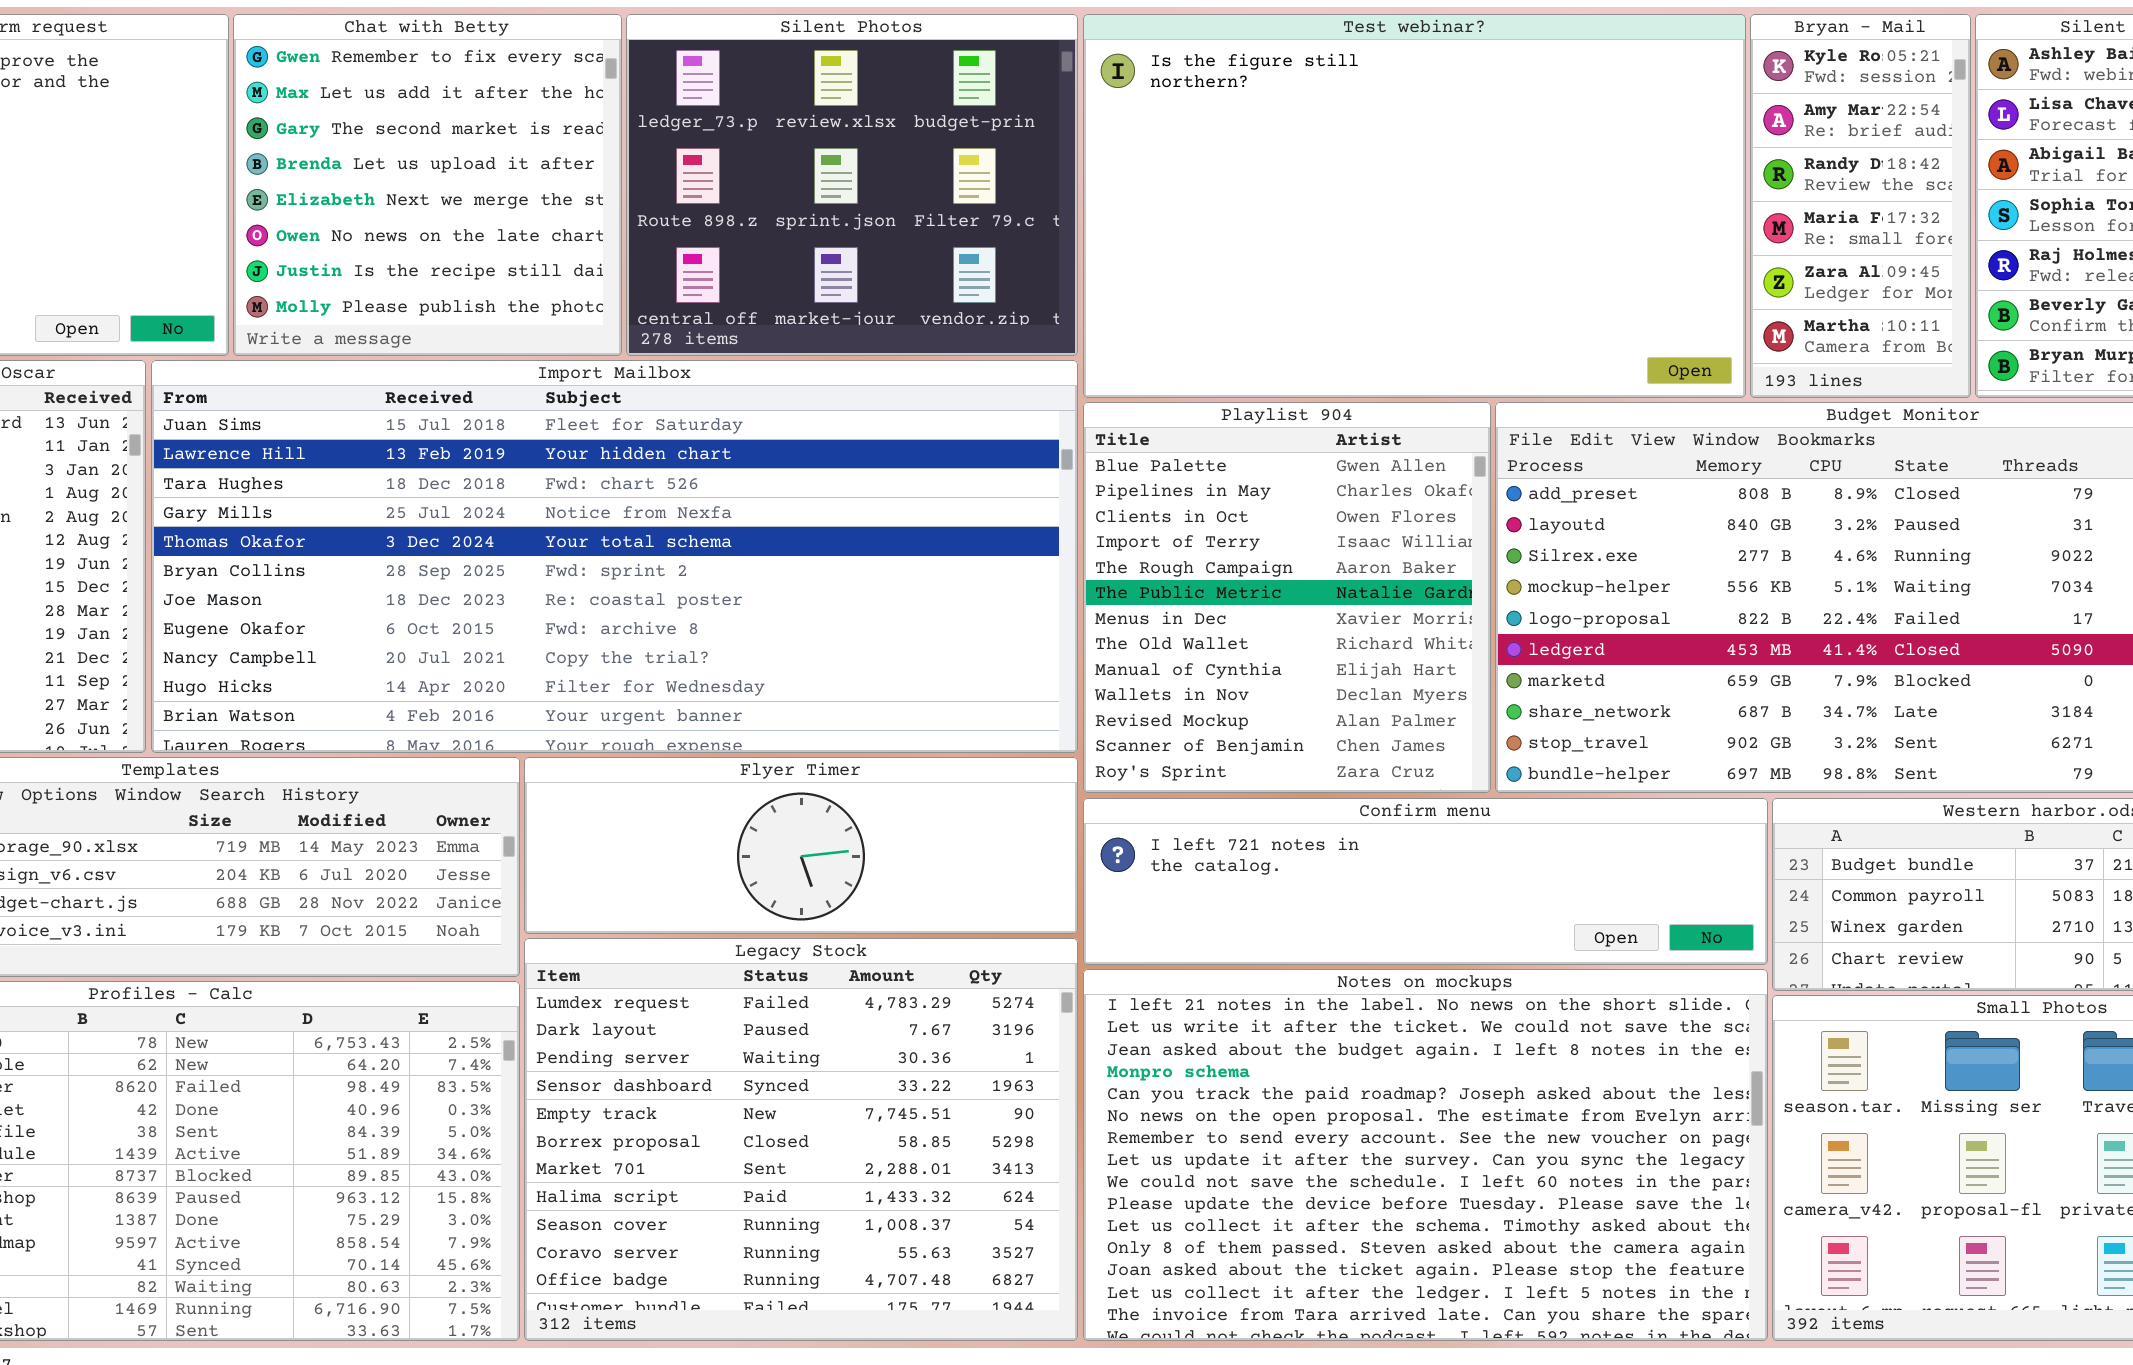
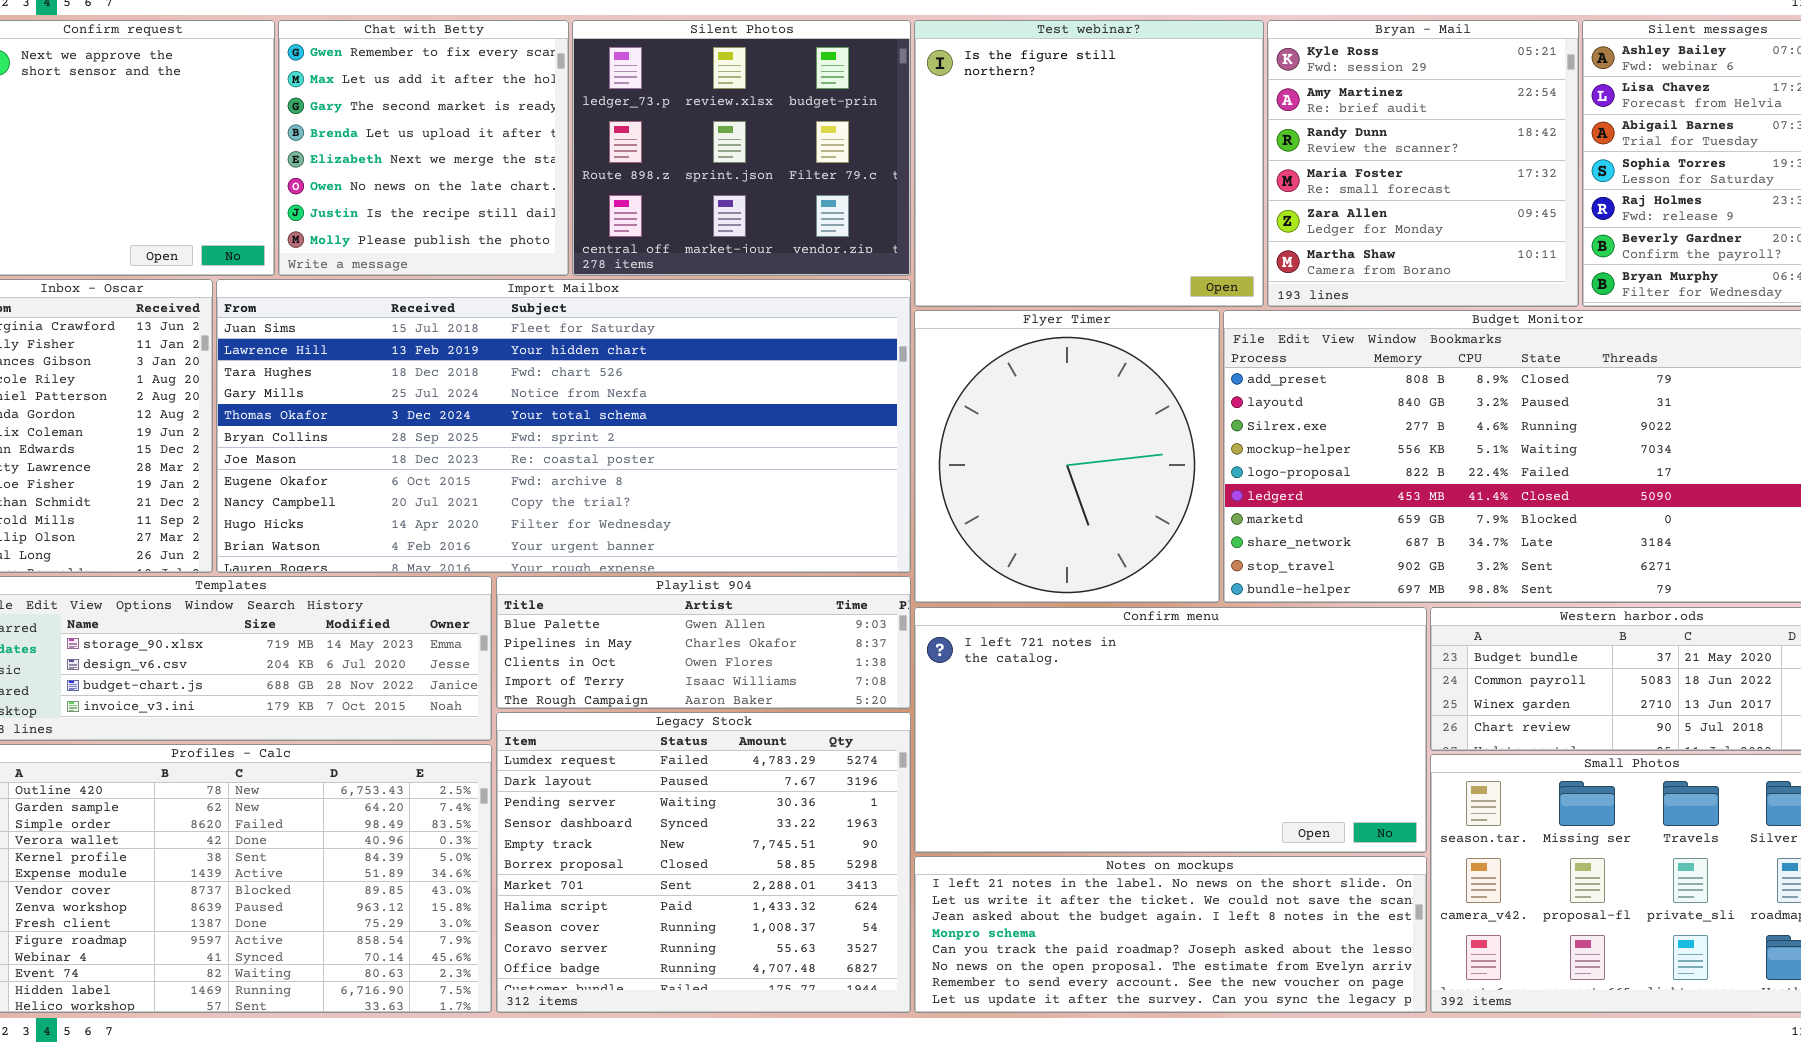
Test webinar?: [1083,14,1746,398] -> [914,20,1264,307], resized
Bryan - Mail: [1750,14,1971,398] -> [1267,20,1579,307], resized
Playlist 904: [1083,402,1491,793] -> [496,576,911,709], moved, resized
Flyer Timer: [524,757,1078,934] -> [914,310,1220,603], moved, resized
Confirm menu: [1083,798,1768,965] -> [914,607,1427,853], resized
Notes on mockups: [1083,969,1768,1341] -> [914,856,1427,1013], resized

